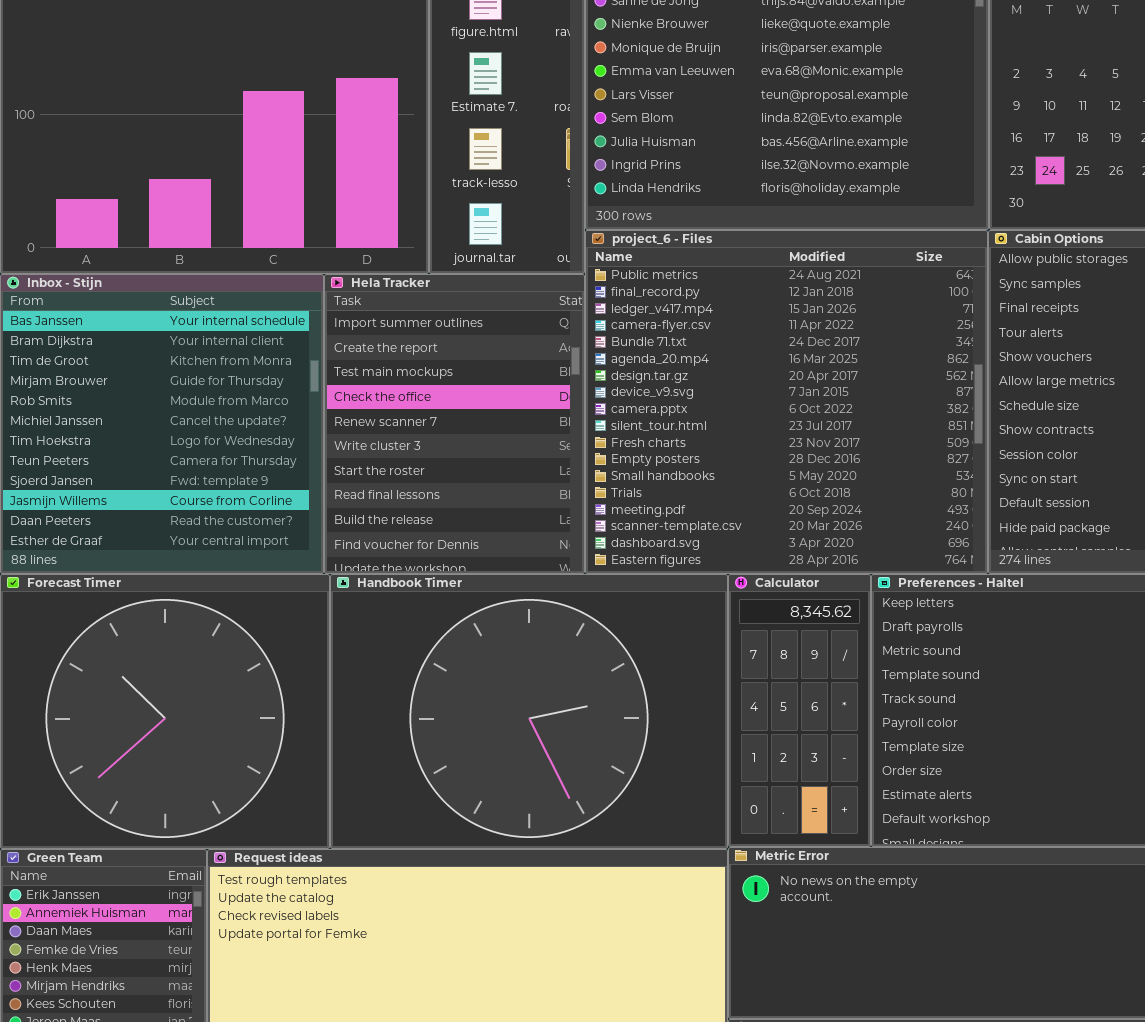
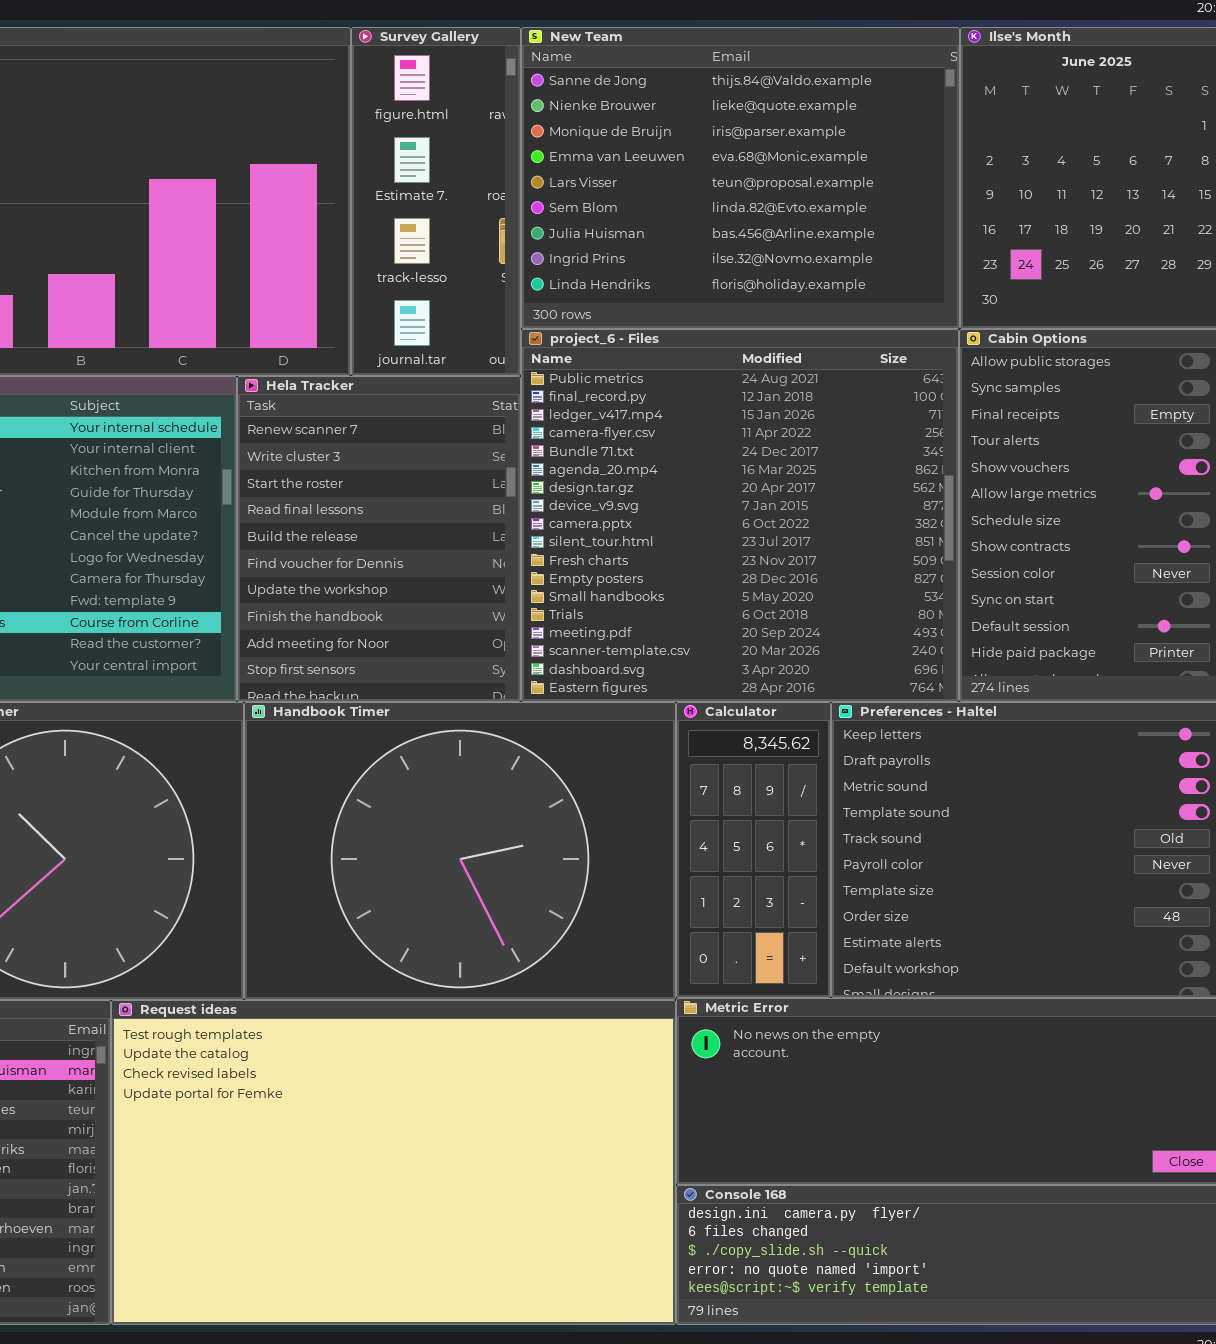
Hela Tracker: [324,274,585,574] -> [237,376,521,702], scrolled down 4 rows

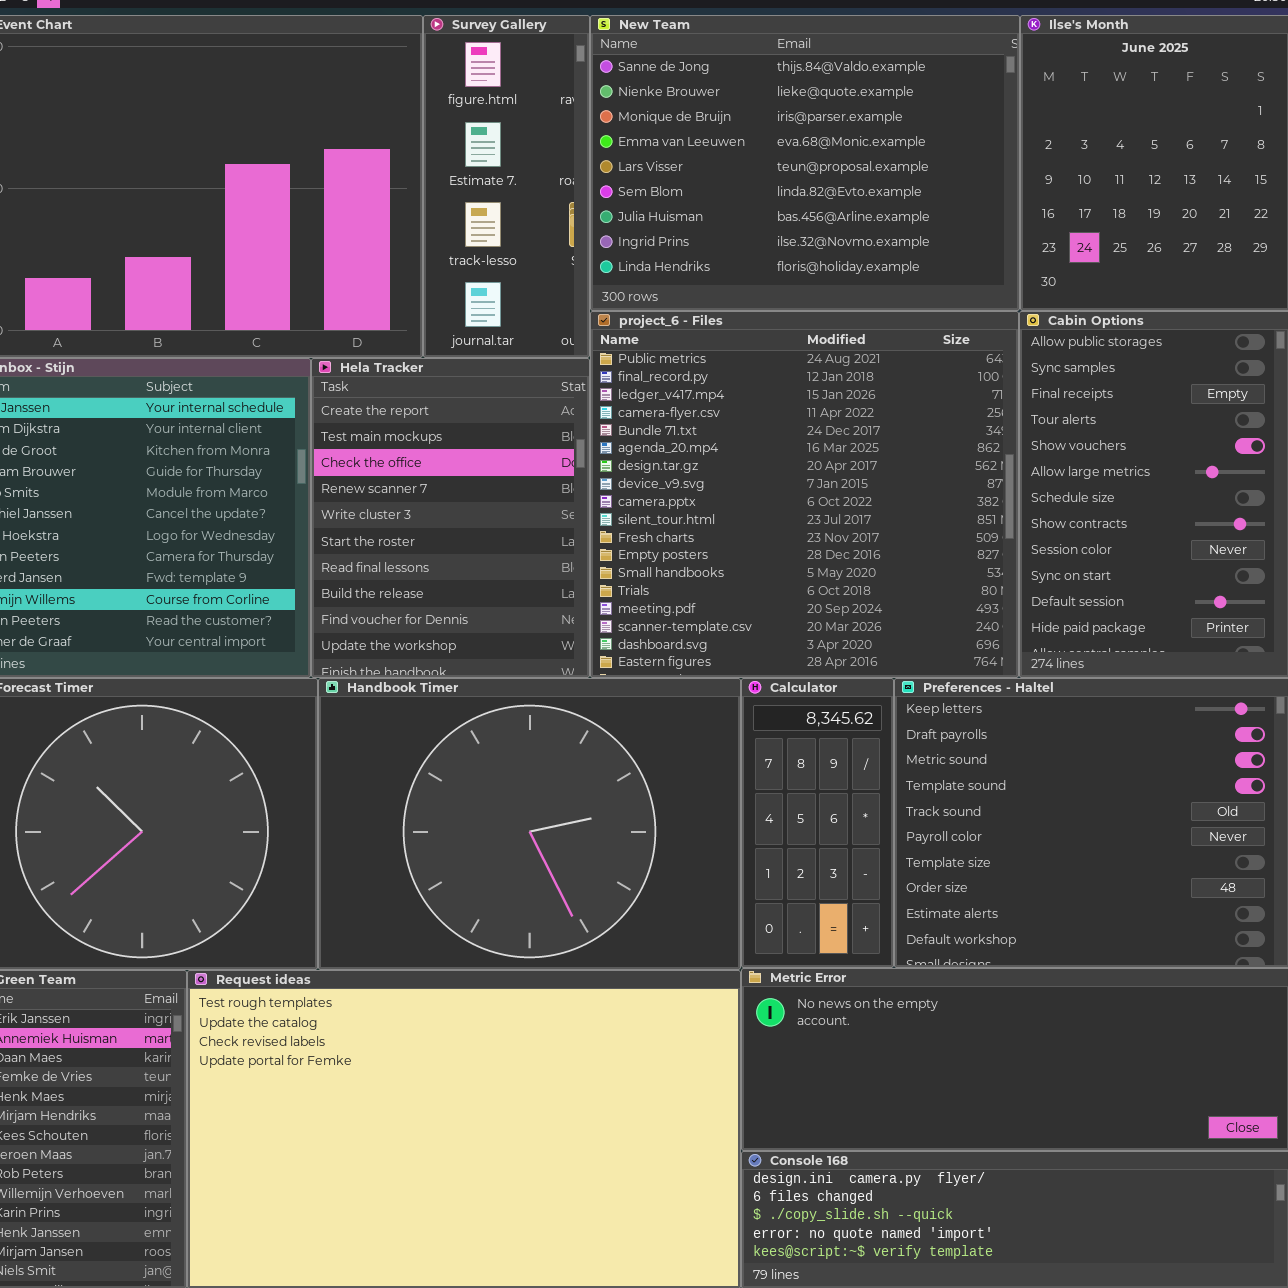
Hela Tracker: [237,376,521,702] -> [311,358,590,678], scrolled up 3 rows

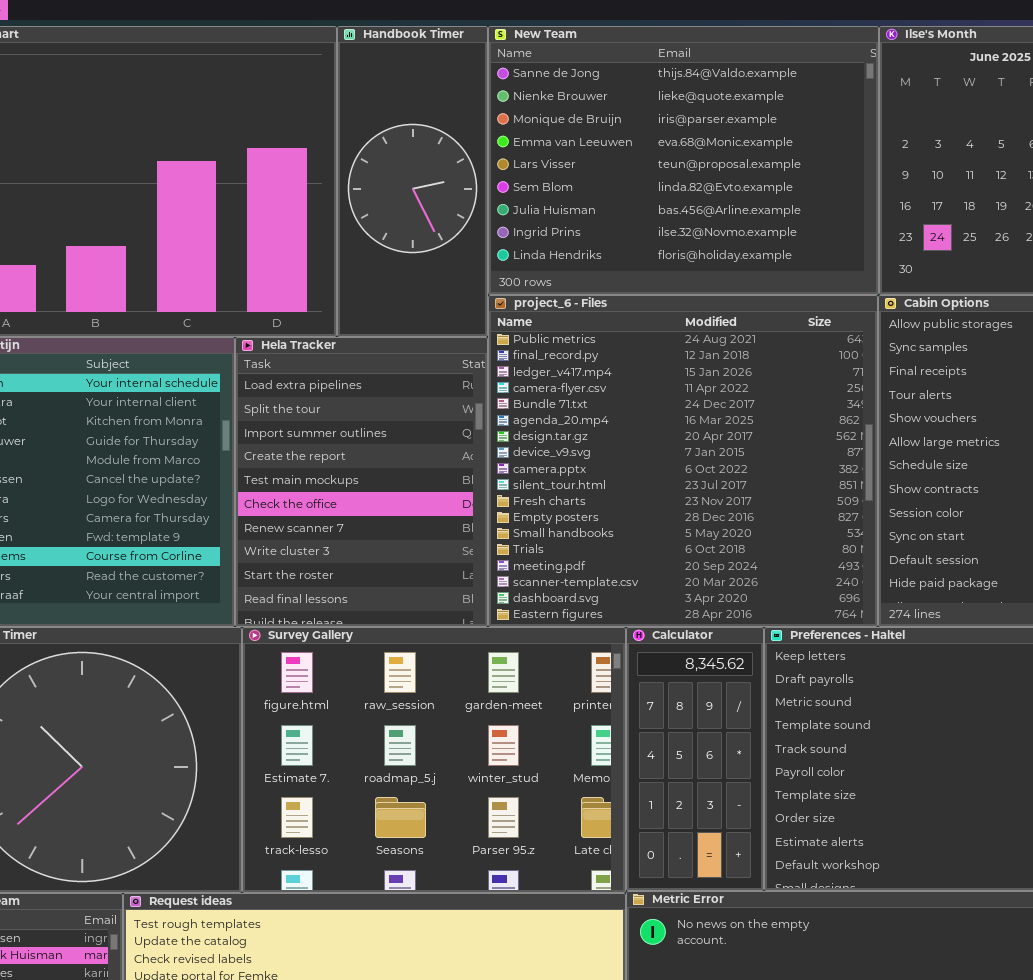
Survey Gallery: [423,15,590,358] -> [242,627,626,893], moved, resized
Hela Tracker: [311,358,590,678] -> [235,337,488,627], scrolled up 3 rows
Handbook Timer: [318,678,741,970] -> [337,26,488,337], moved, resized

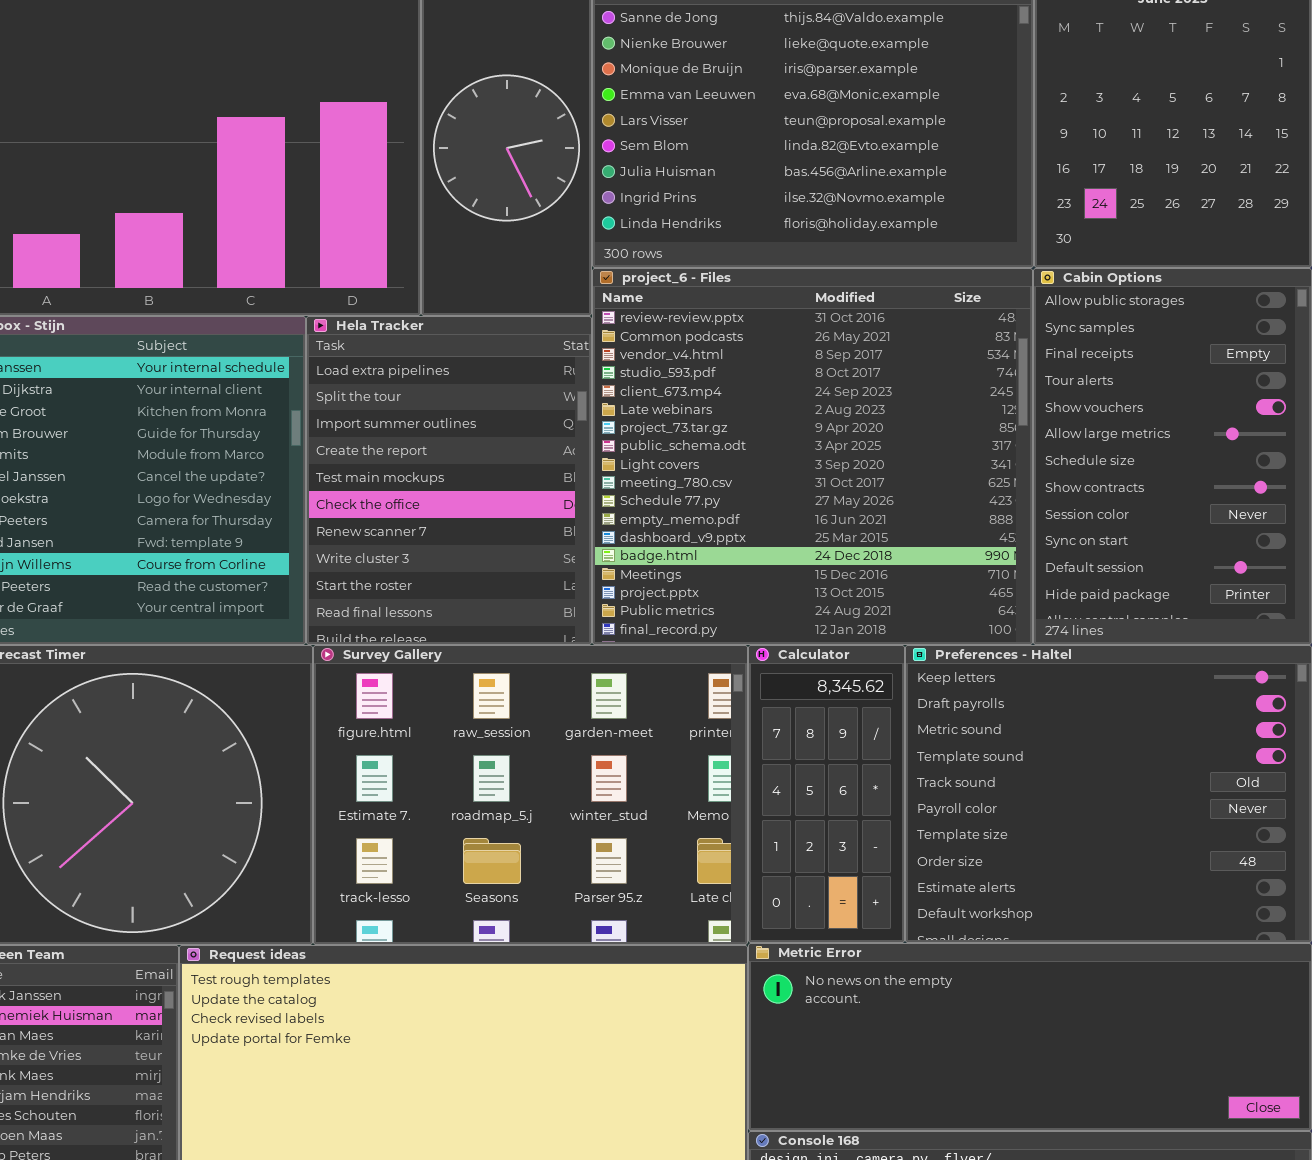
project_6 - Files: [488,295,878,627] -> [592,268,1033,645], scrolled up 16 rows

